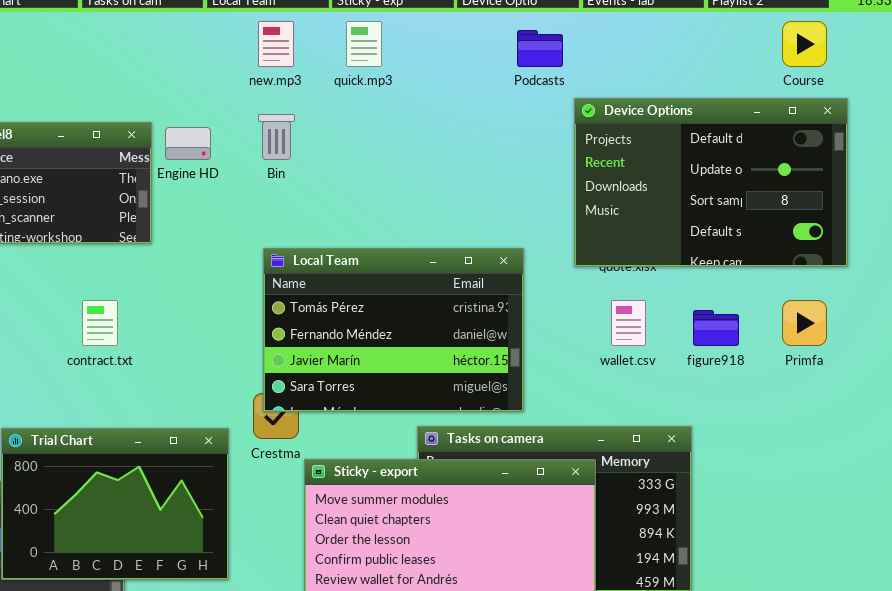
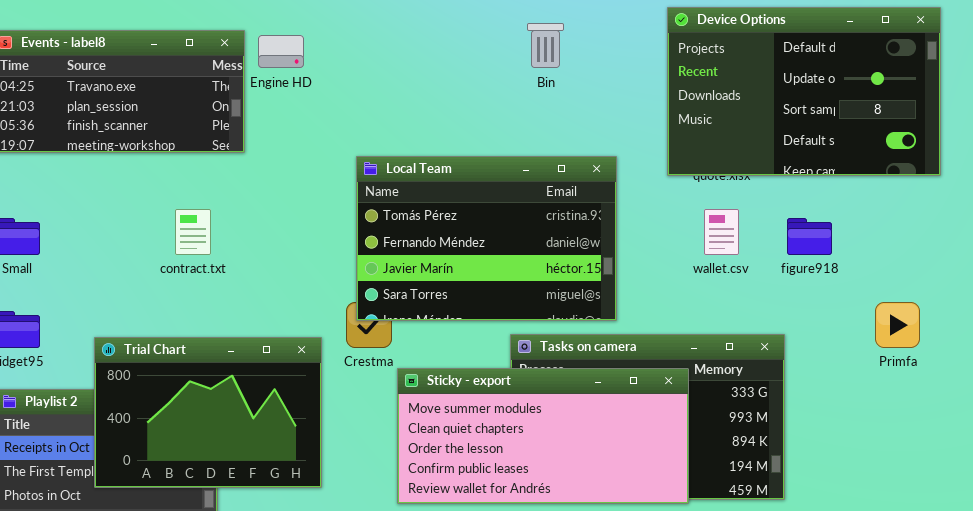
Bin: [258,114,295,160] -> [527,23,564,68], moved
Primfa: [782,300,827,346] -> [875,302,920,348], moved

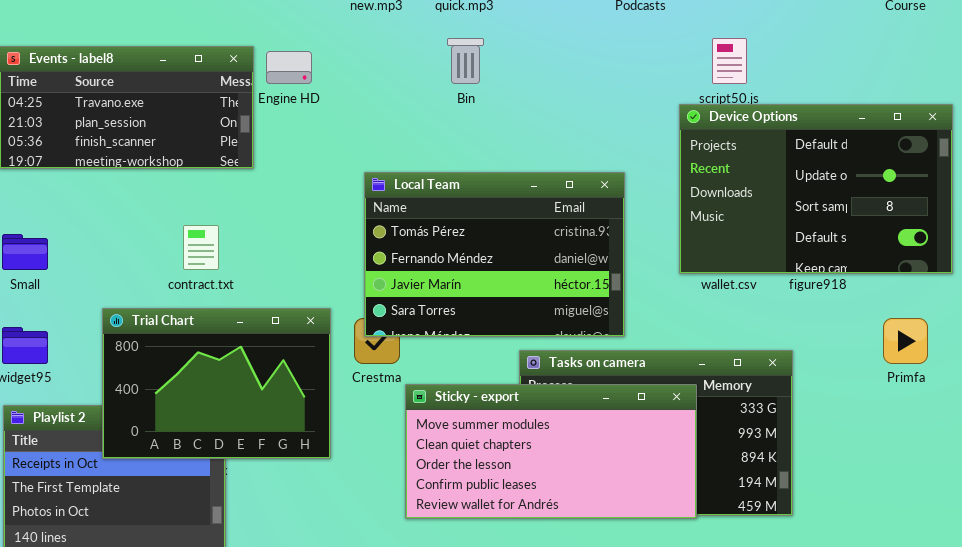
Device Options: [667,7,941,176] -> [679,104,953,274], moved
Bin: [527,23,564,68] -> [447,38,484,84], moved
Trial Chart: [94,337,322,488] -> [102,308,331,459], moved

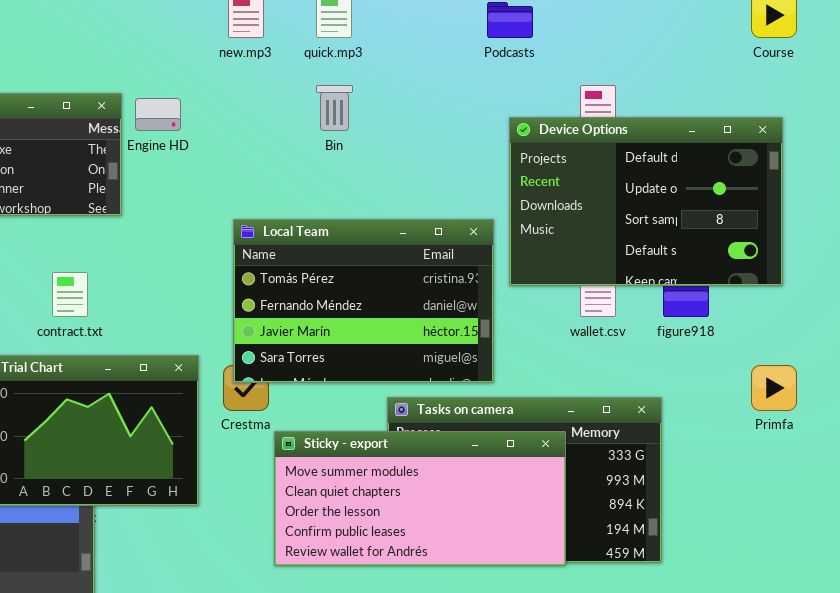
Device Options: [679,104,953,274] -> [509,117,783,286], moved

